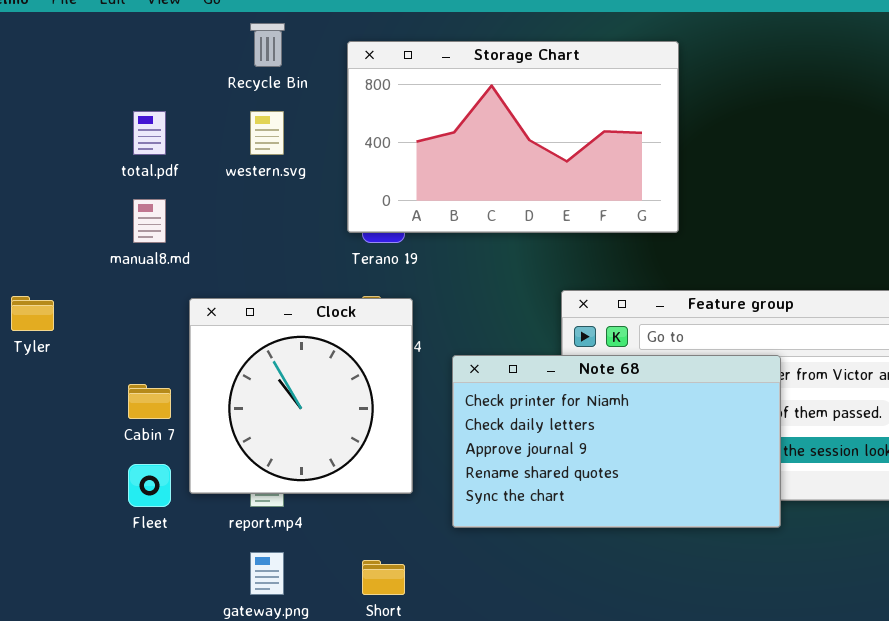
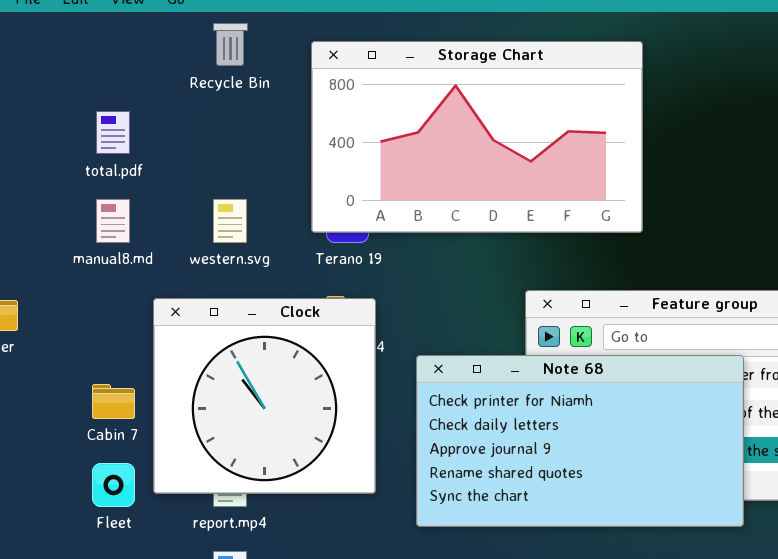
western.svg: [250,111,284,155] -> [213,199,247,243], moved

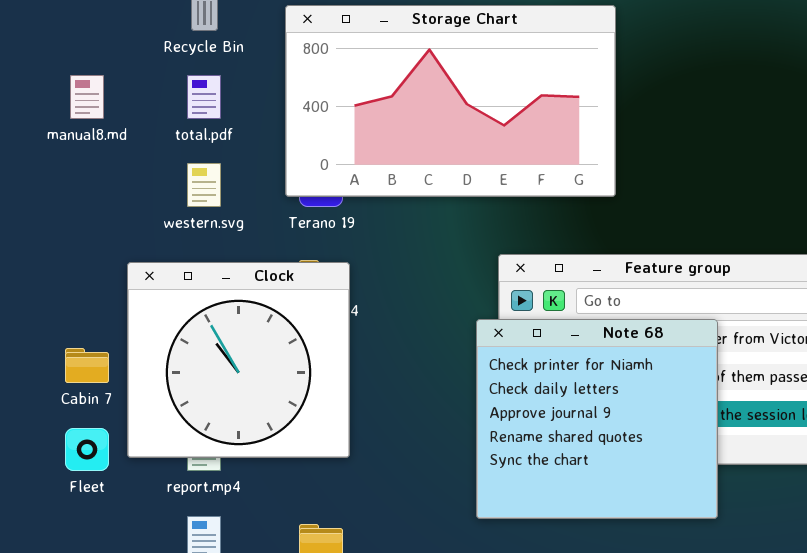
total.pdf: [96,111,130,154] -> [187,75,221,119], moved
manual8.md: [96,199,130,243] -> [70,75,104,119], moved
Note 68: [416,355,744,527] -> [476,319,718,519], resized

